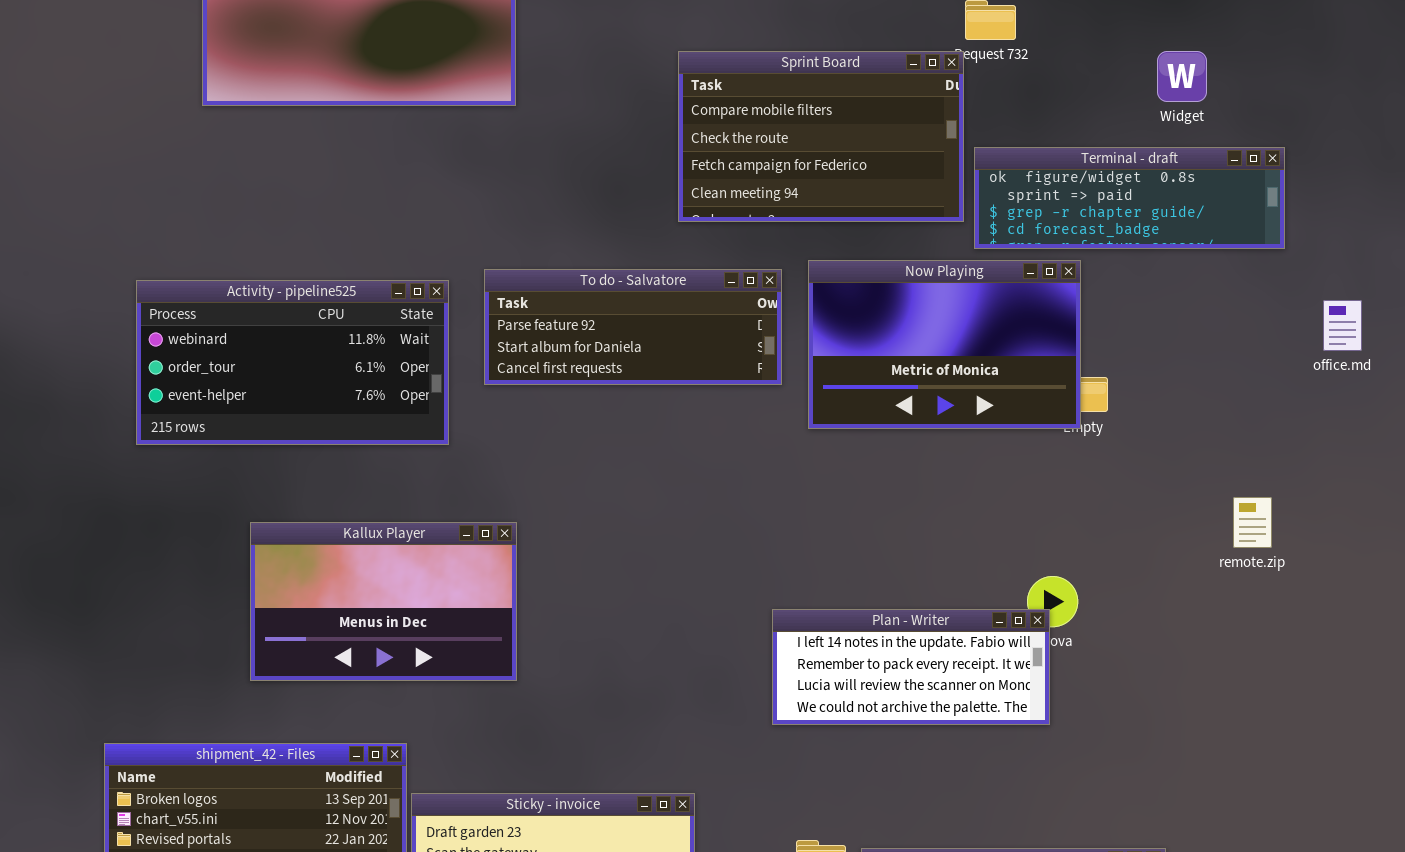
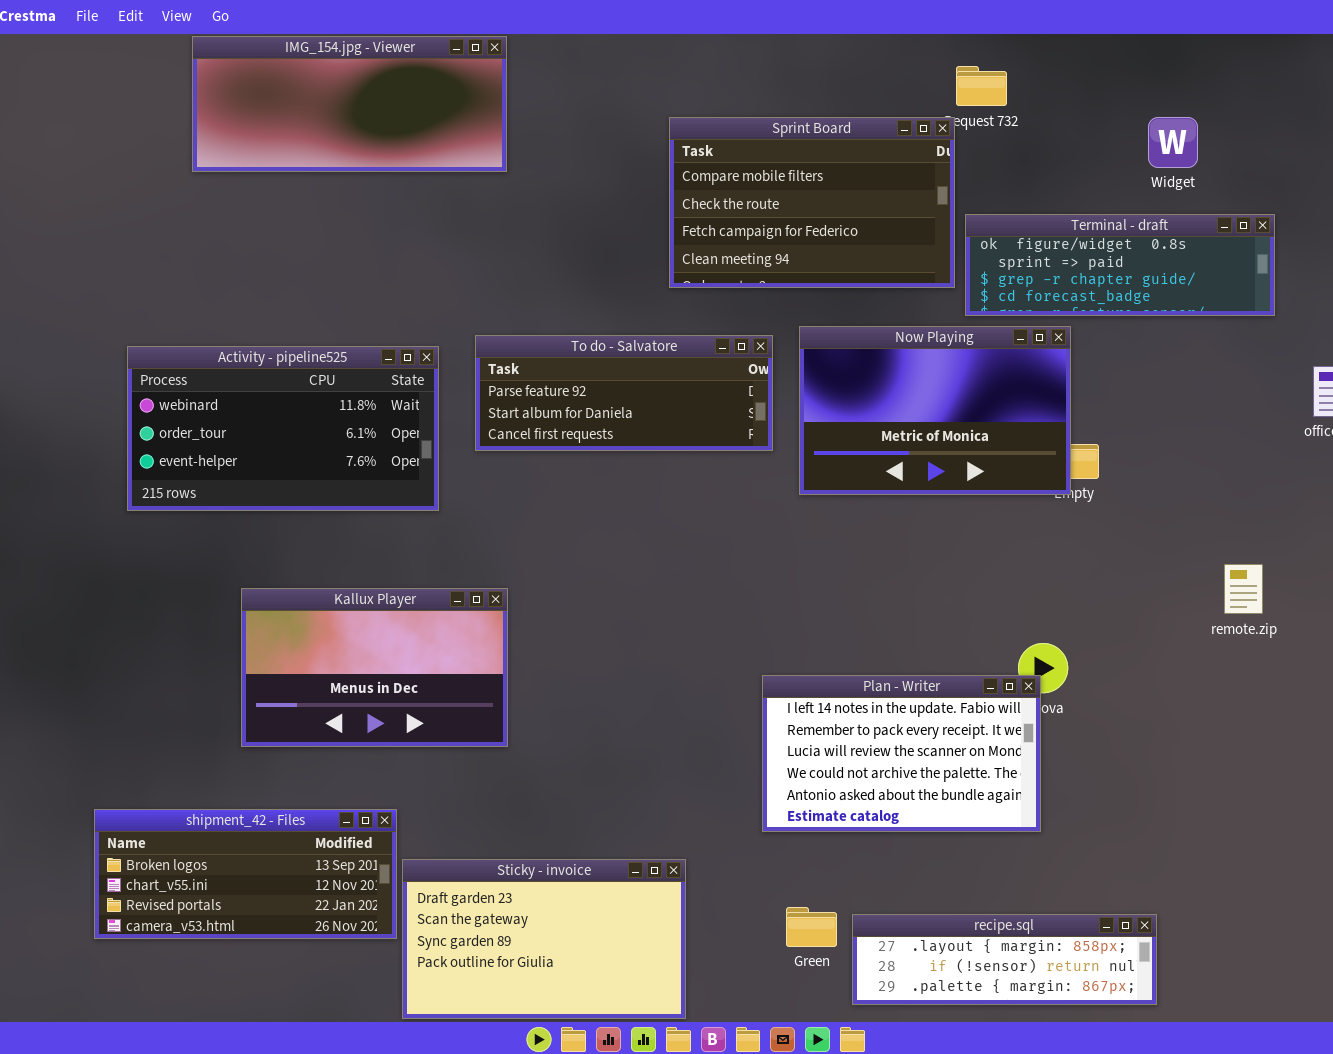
Plan - Writer: [772,609,1050,725] -> [762,675,1041,832], resized

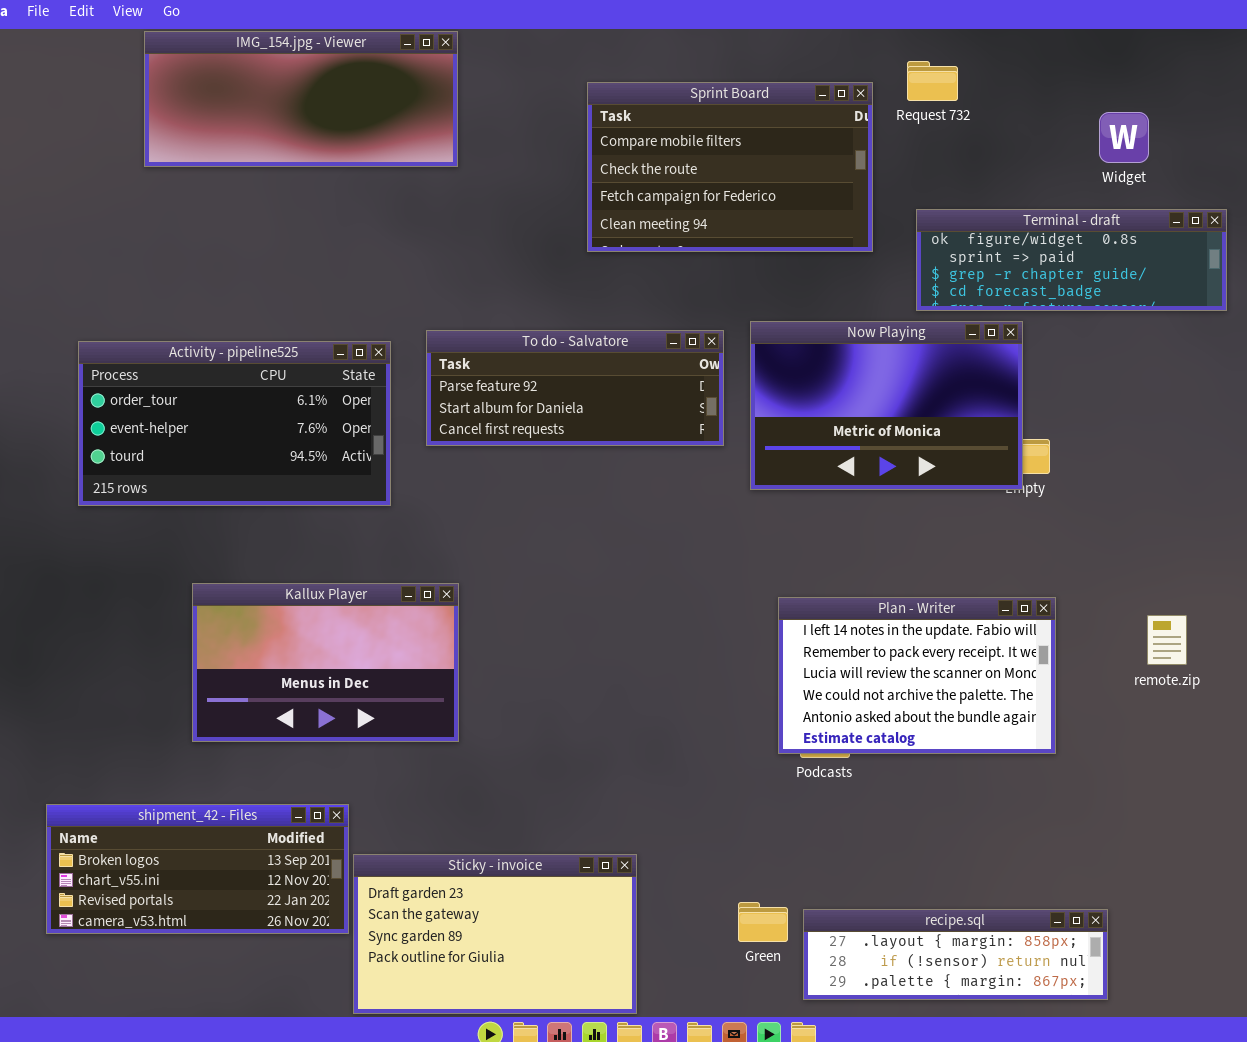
Sprint Board: [669,117,955,288] -> [587,82,873,252], moved
Activity - pipeline525: [127,346,439,511] -> [78,341,391,506], scrolled down 1 row
remote.zip: [1224,564,1263,614] -> [1147,615,1187,665], moved
Plan - Writer: [762,675,1041,832] -> [778,597,1056,754], moved

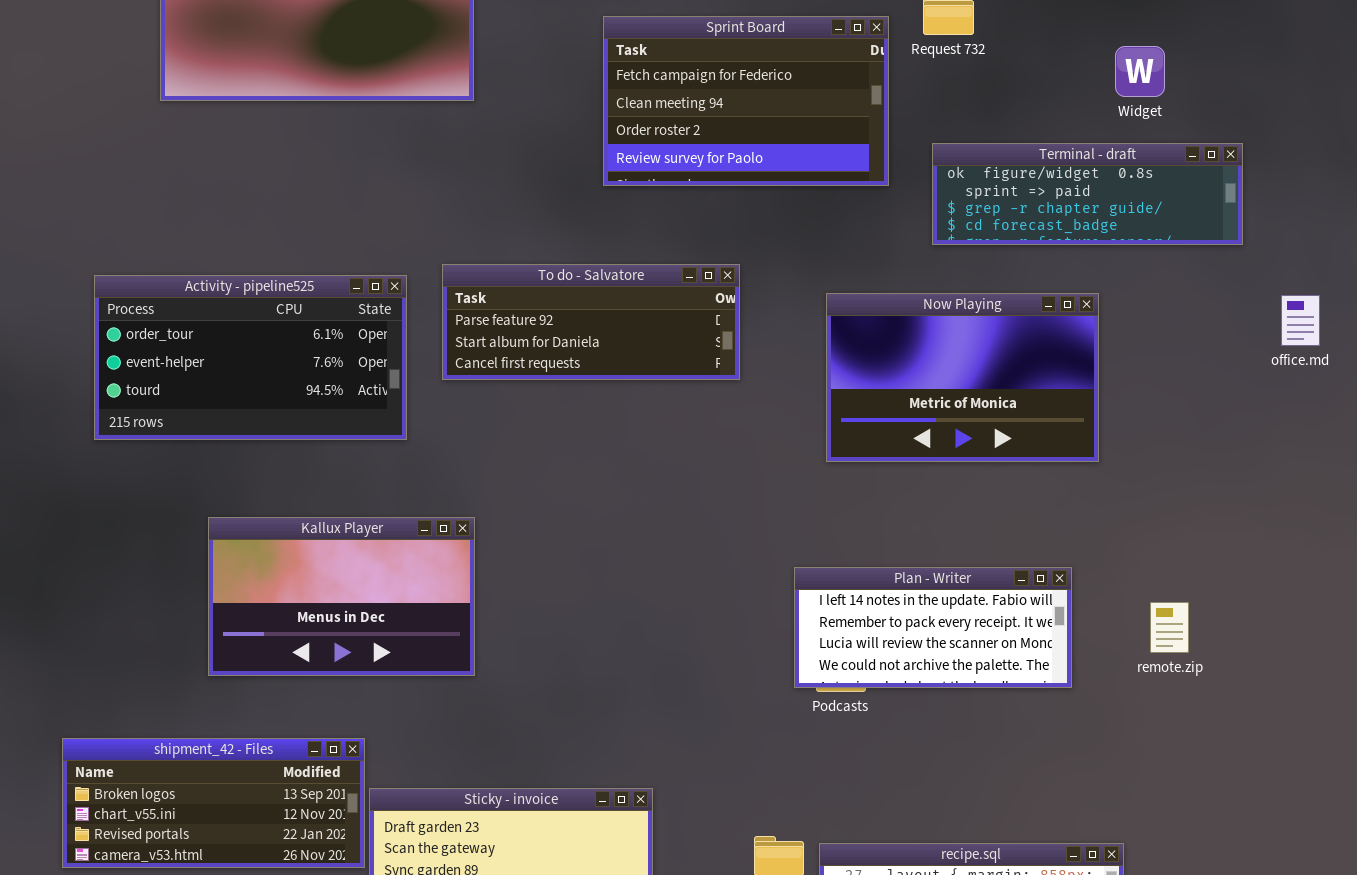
Sprint Board: [587,82,873,252] -> [603,16,889,186], scrolled down 2 rows
Now Playing: [750,321,1023,490] -> [826,293,1099,462], moved
Plan - Writer: [778,597,1056,754] -> [794,567,1072,688], resized
remote.zip: [1147,615,1187,665] -> [1150,602,1189,653], moved

